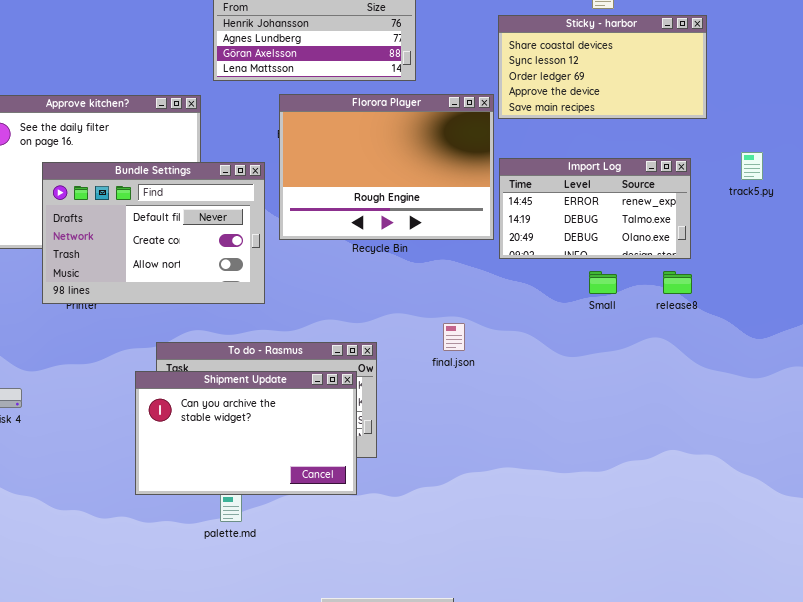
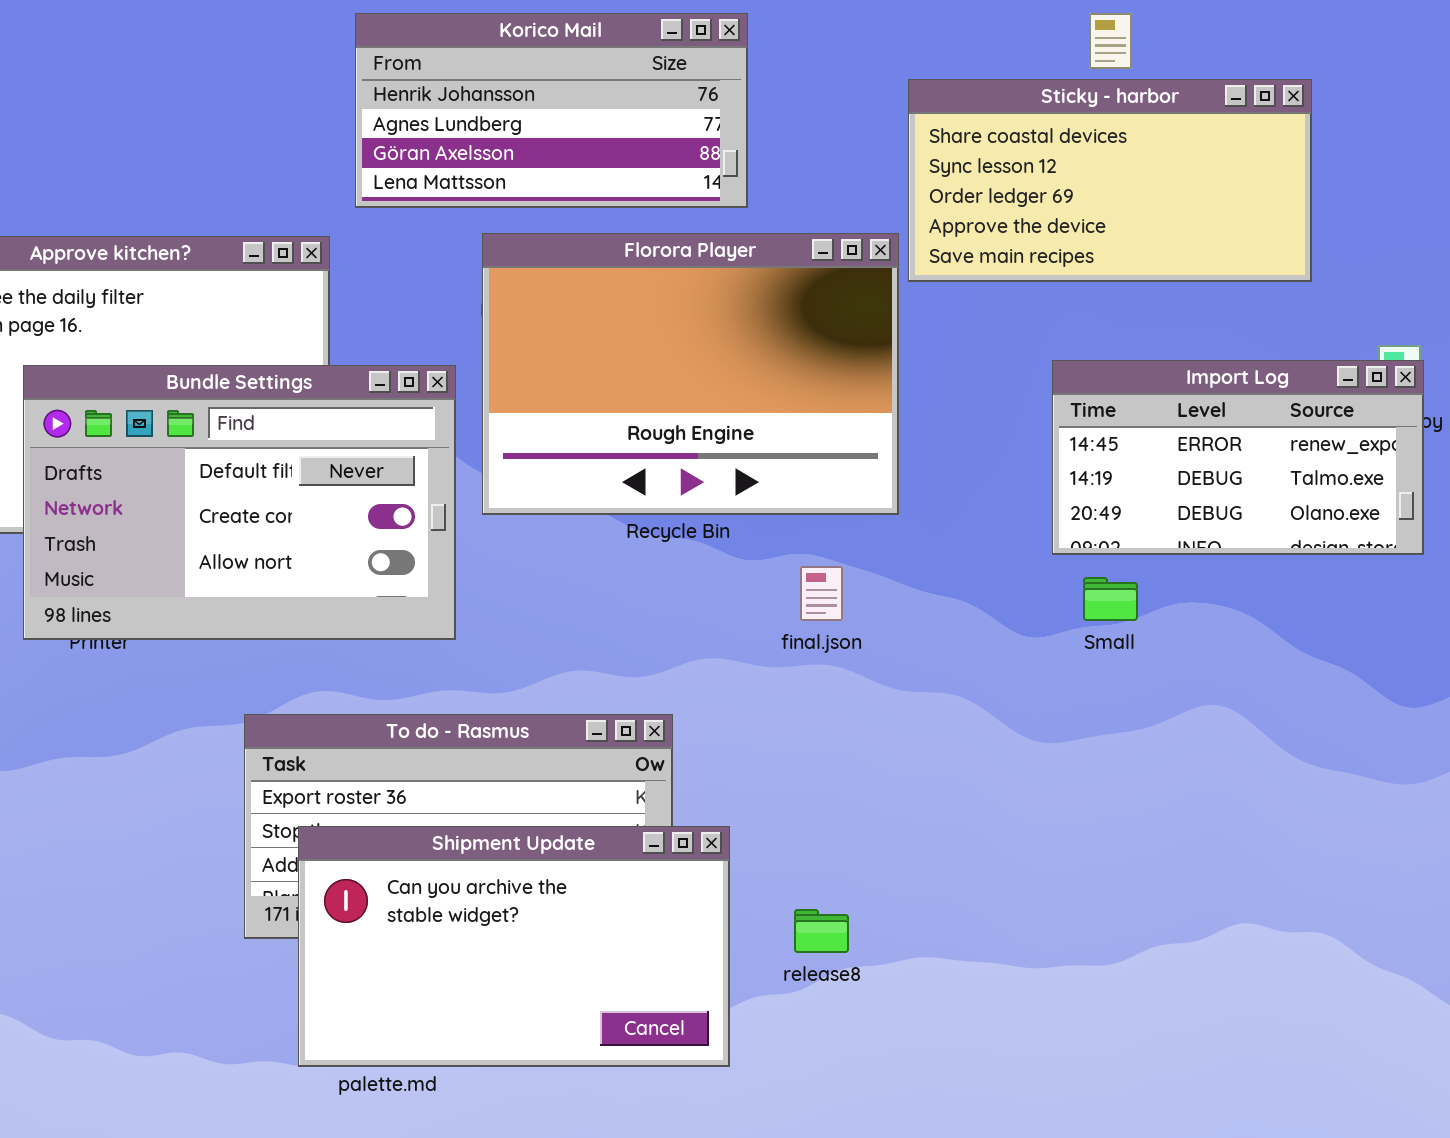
Import Log: [499,158,691,259] -> [1052,360,1424,555], moved
release8: [663,271,692,294] -> [794,909,849,953], moved
final.json: [443,323,465,351] -> [800,566,843,621], moved
Shipment Update: [135,371,357,495] -> [298,826,730,1067], moved

